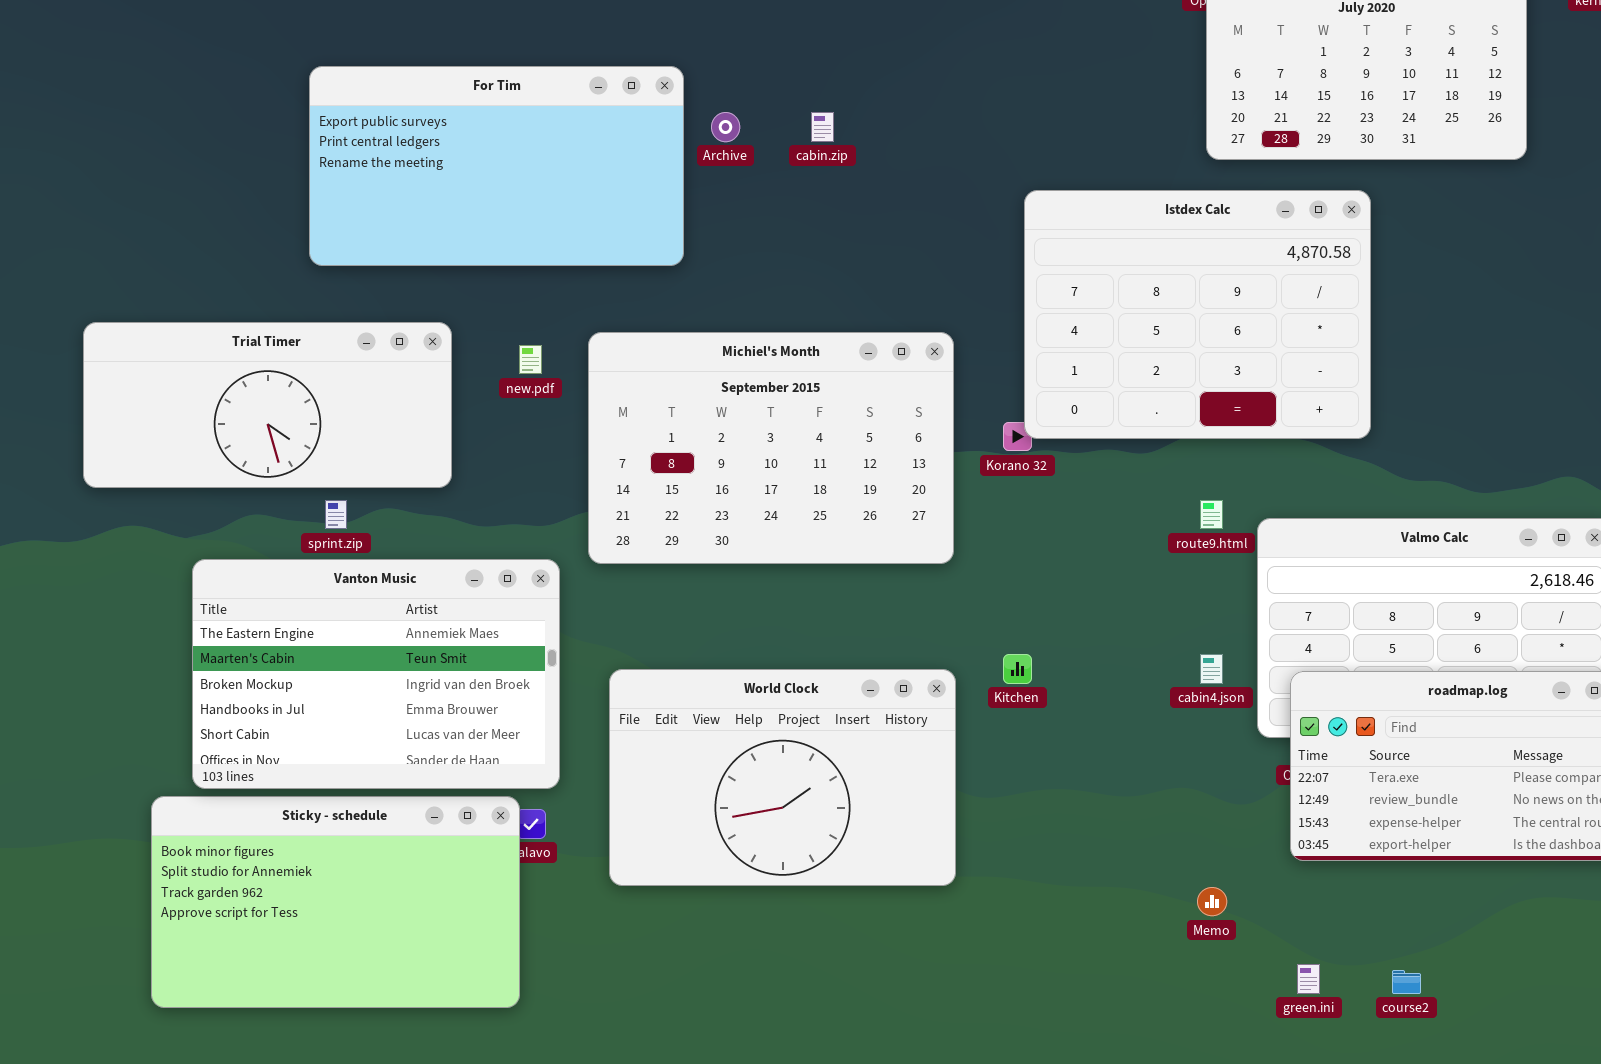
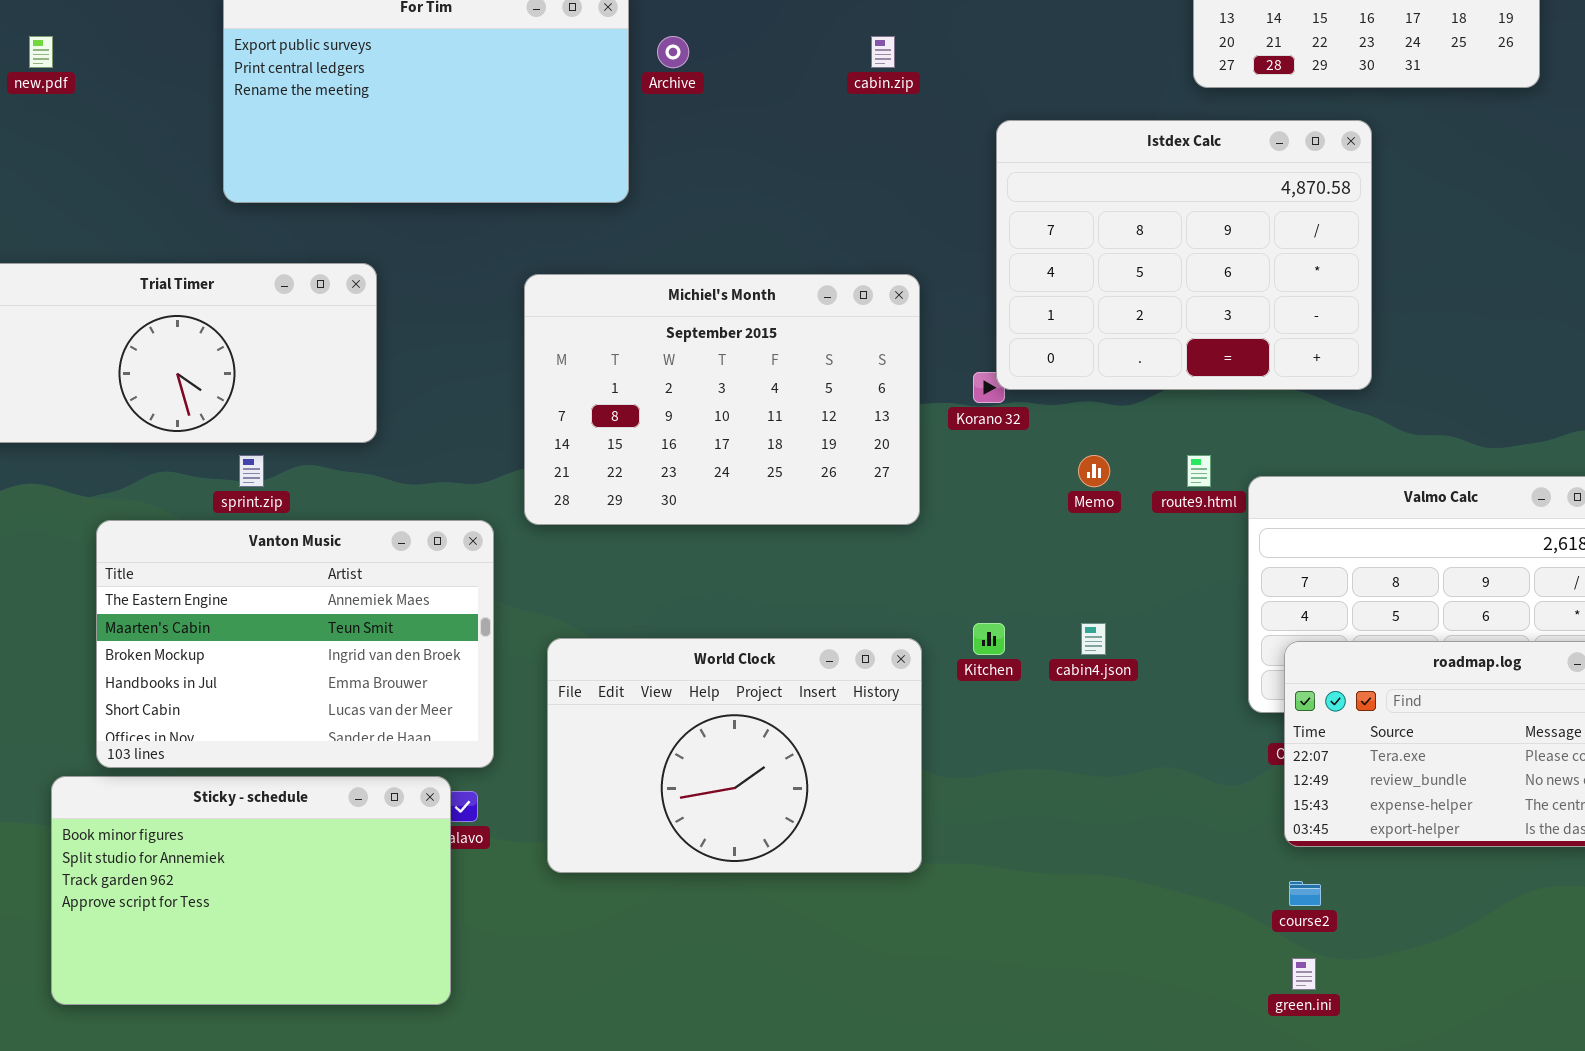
cabin.zip: [811,112,834,142] -> [871,36,895,68], moved
new.pdf: [519,345,542,374] -> [29,36,53,68], moved
cabin4.json: [1200,654,1223,684] -> [1081,623,1106,655], moved
Memo: [1197,887,1227,916] -> [1078,455,1110,487], moved
course2: [1392,970,1421,994] -> [1289,881,1321,906], moved

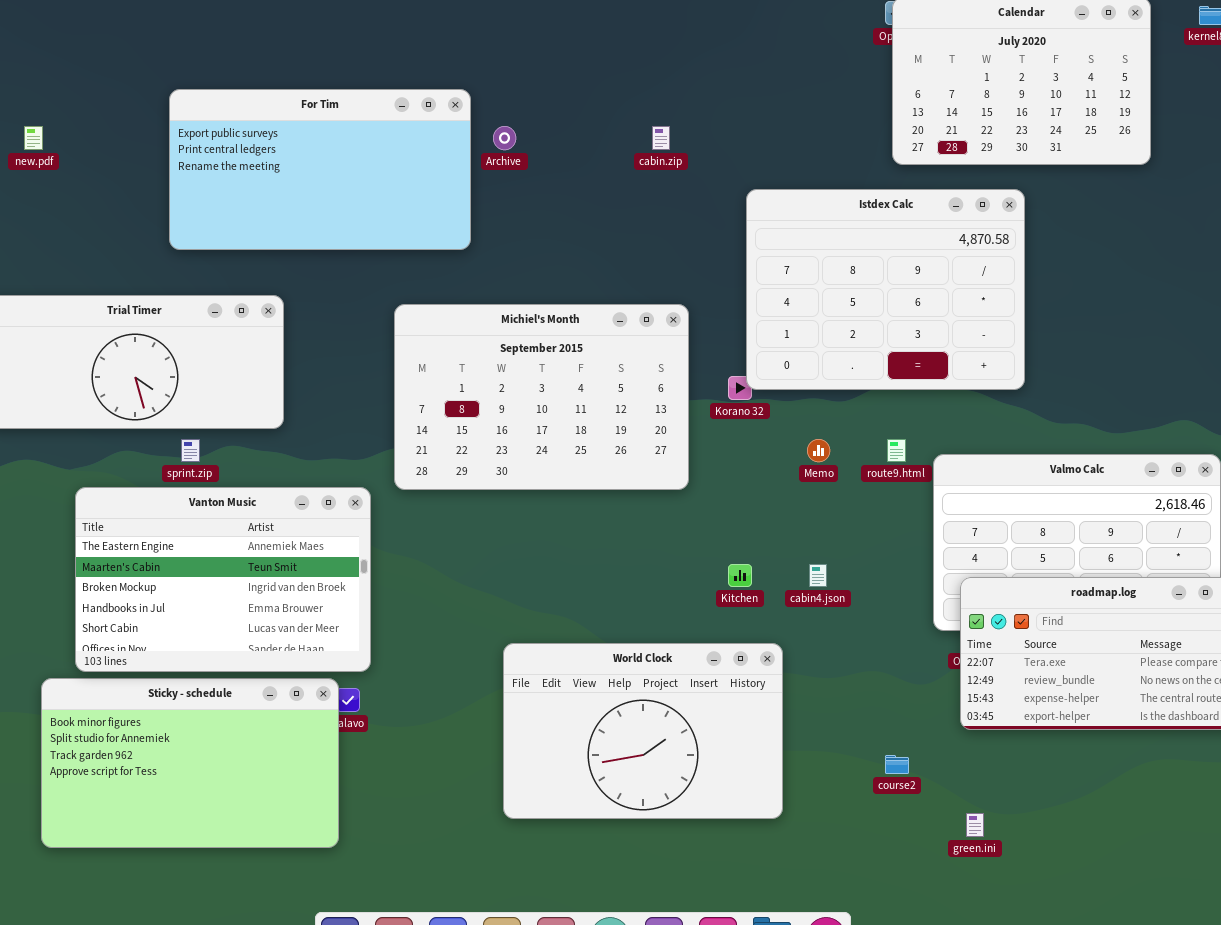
World Clock: [547,638,922,873] -> [503,643,783,819], moved
course2: [1289,881,1321,906] -> [885,755,909,774], moved

